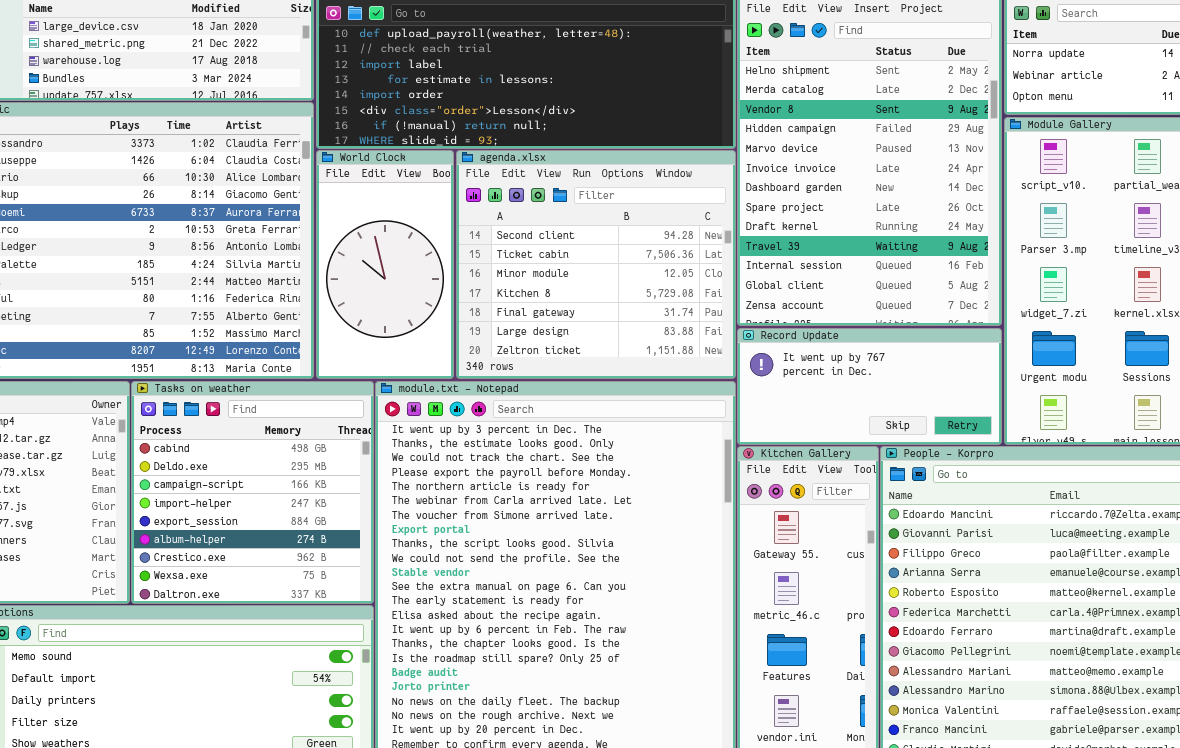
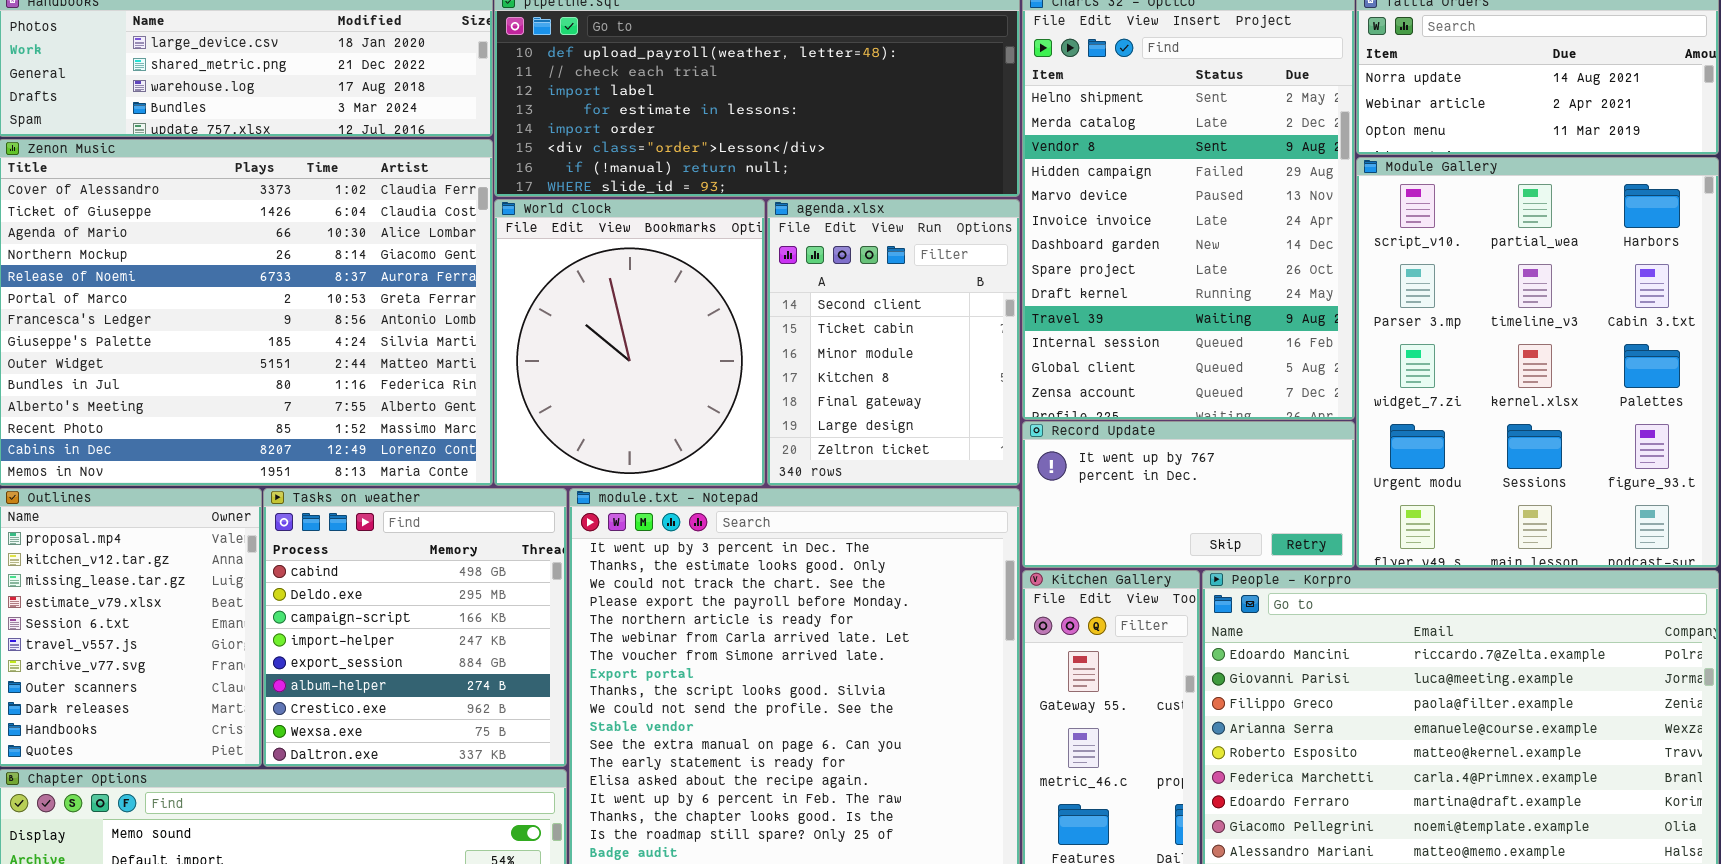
World Clock: [316,150,454,379] -> [494,199,765,486], resized
agenda.xlsx: [456,150,736,379] -> [767,199,1020,486], resized

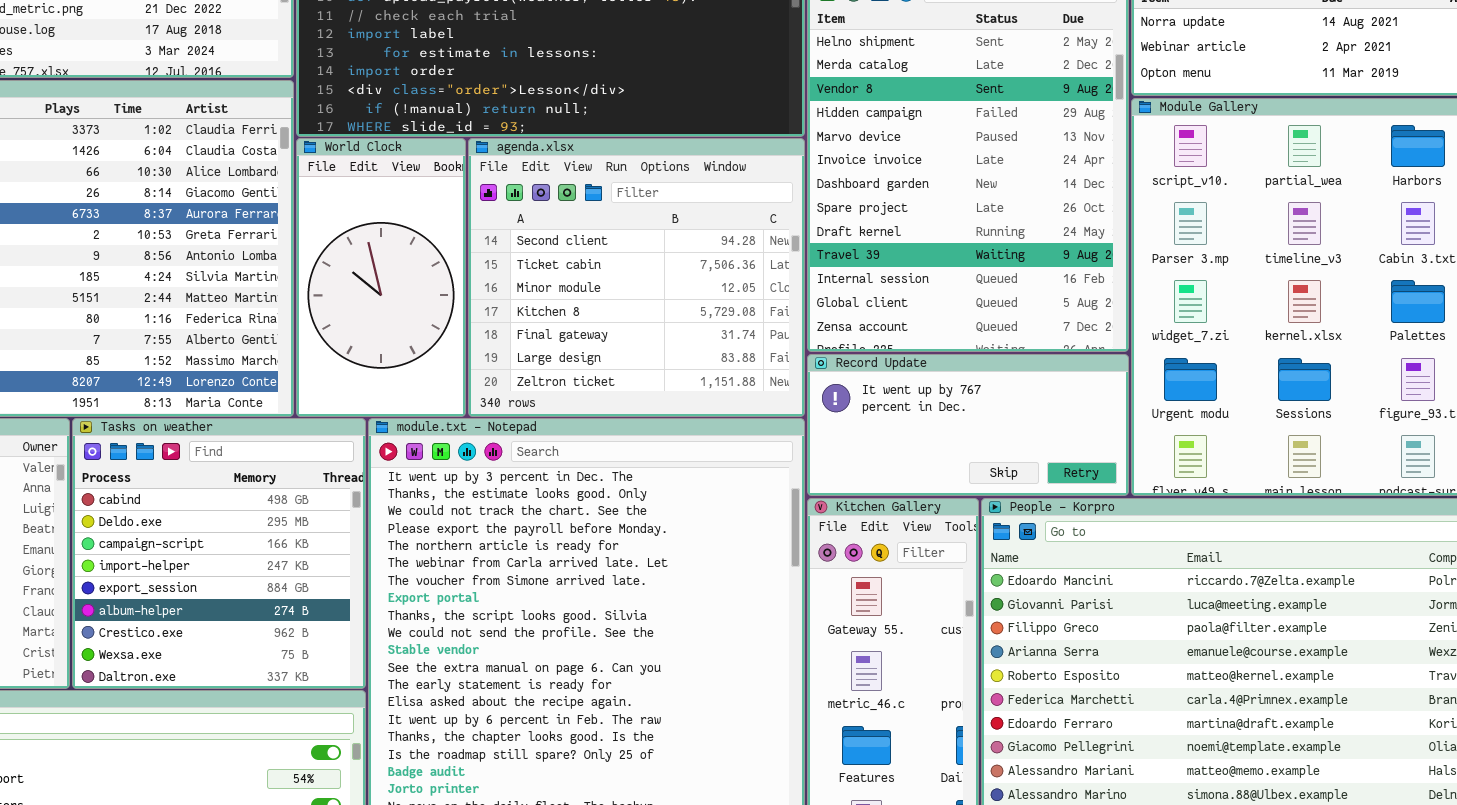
World Clock: [494,199,765,486] -> [296,138,466,417], resized
agenda.xlsx: [767,199,1020,486] -> [468,138,805,417], resized

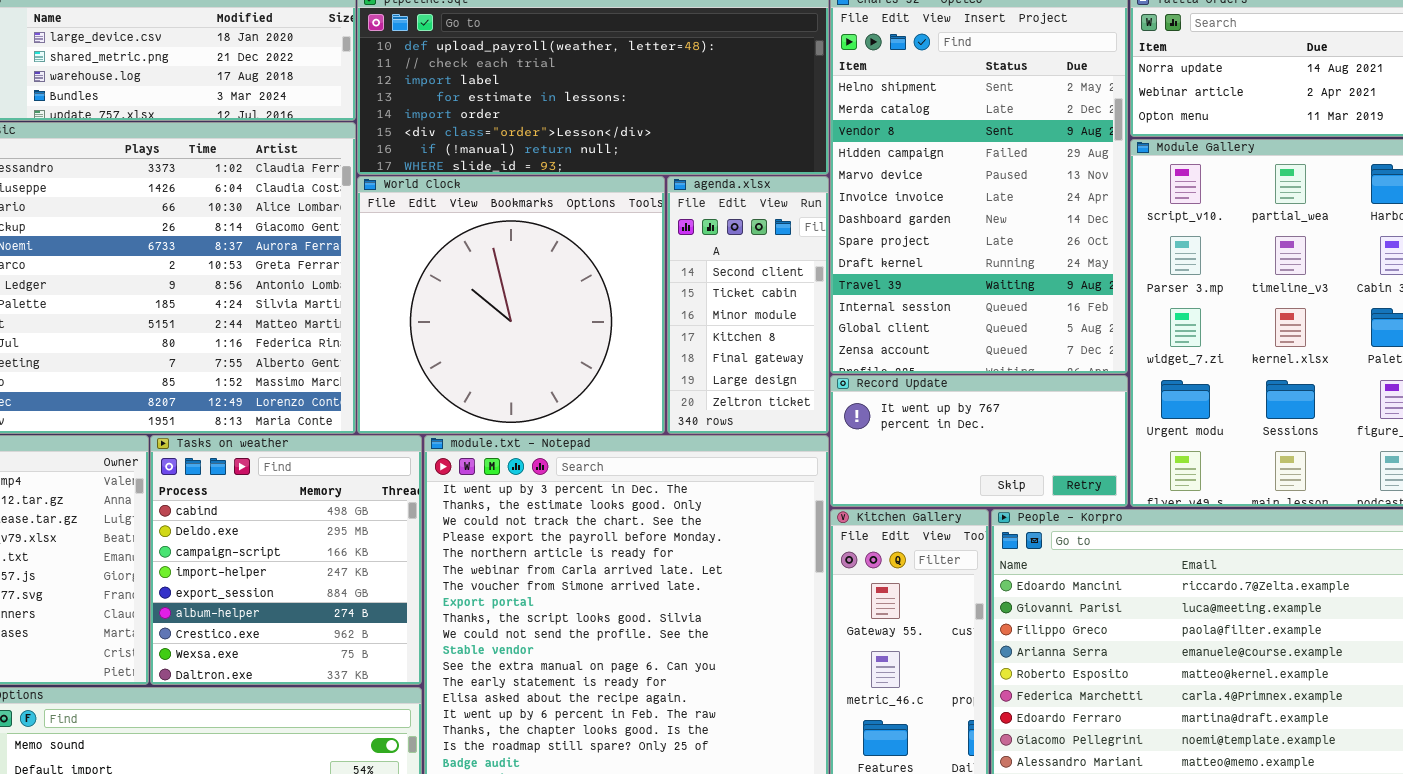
World Clock: [296,138,466,417] -> [357,176,665,434], resized
agenda.xlsx: [468,138,805,417] -> [667,176,829,434], resized

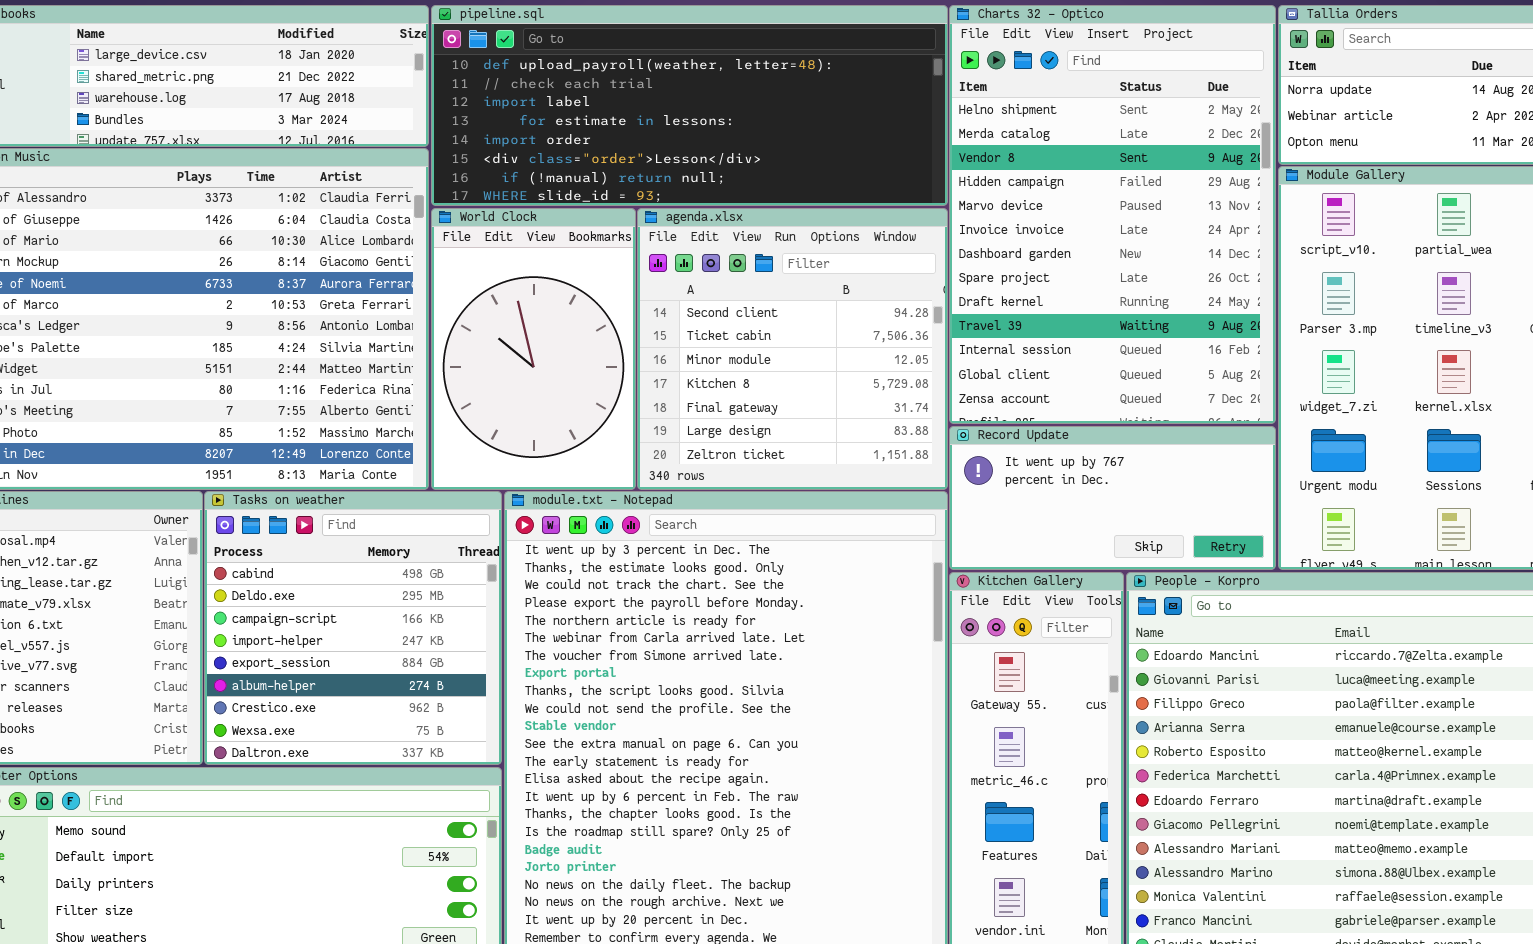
World Clock: [357,176,665,434] -> [431,208,636,490], resized
agenda.xlsx: [667,176,829,434] -> [637,208,948,490], resized

